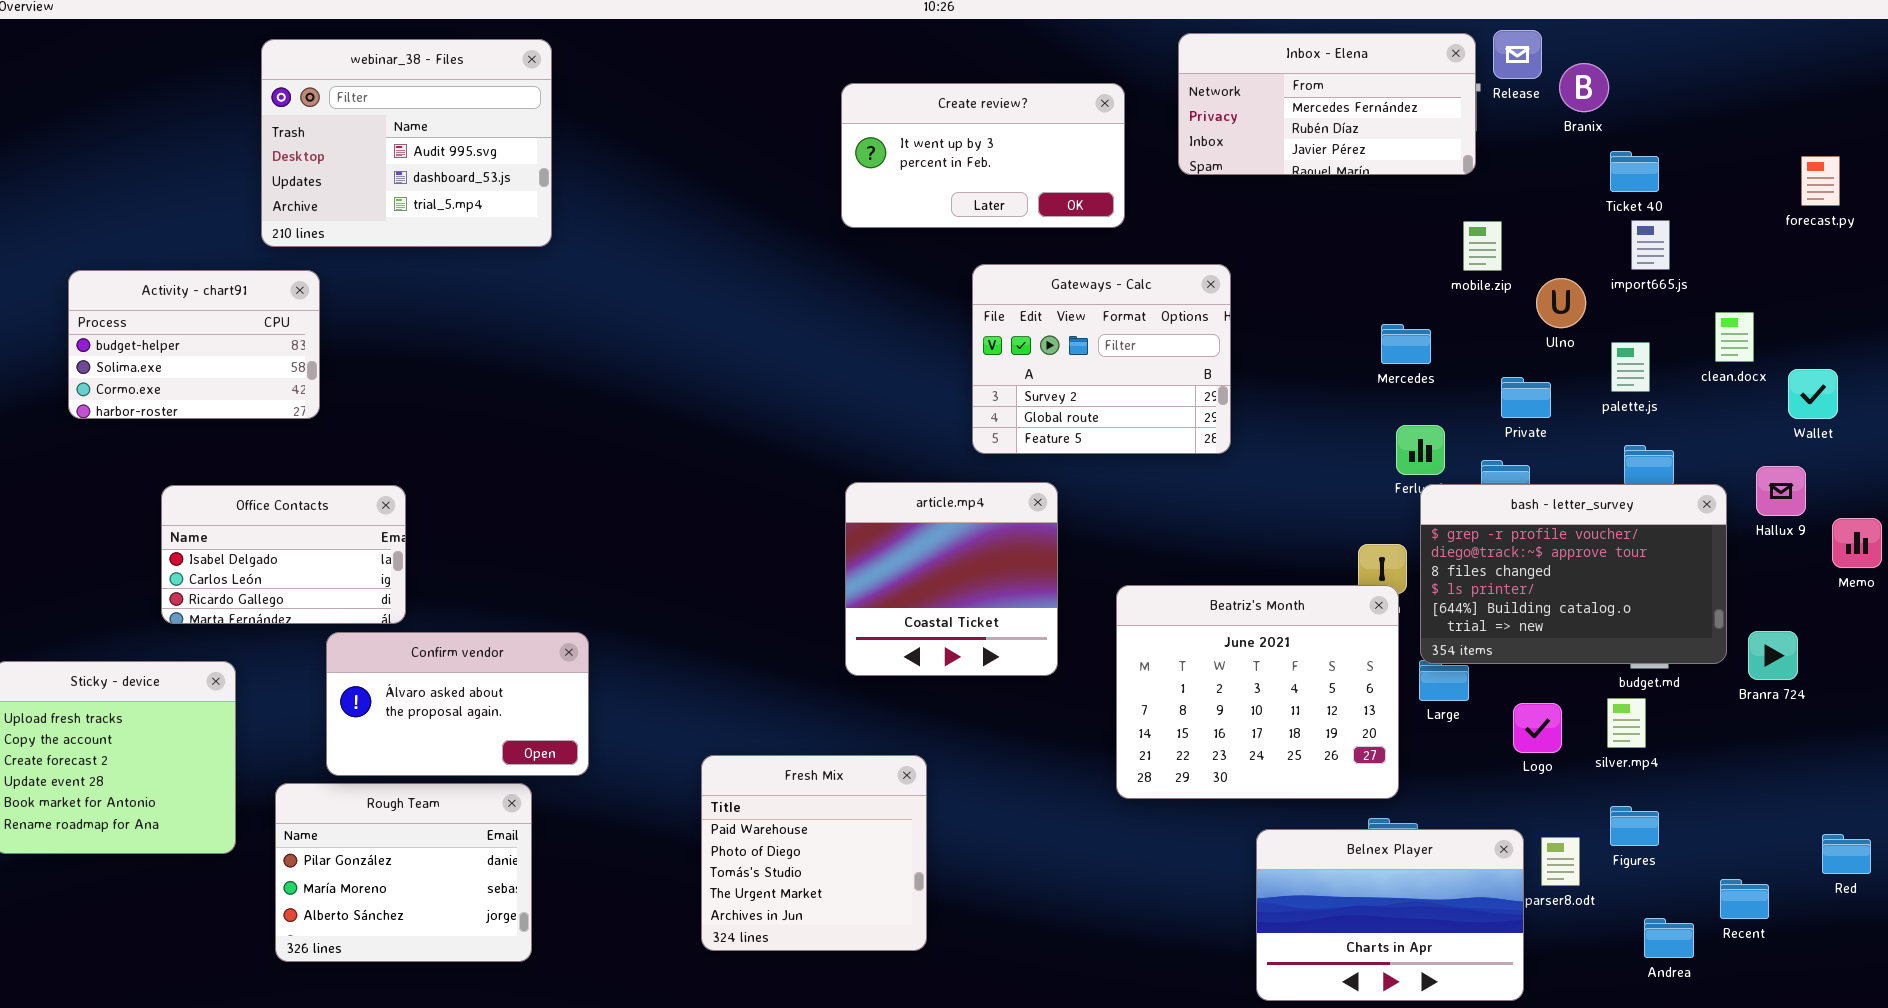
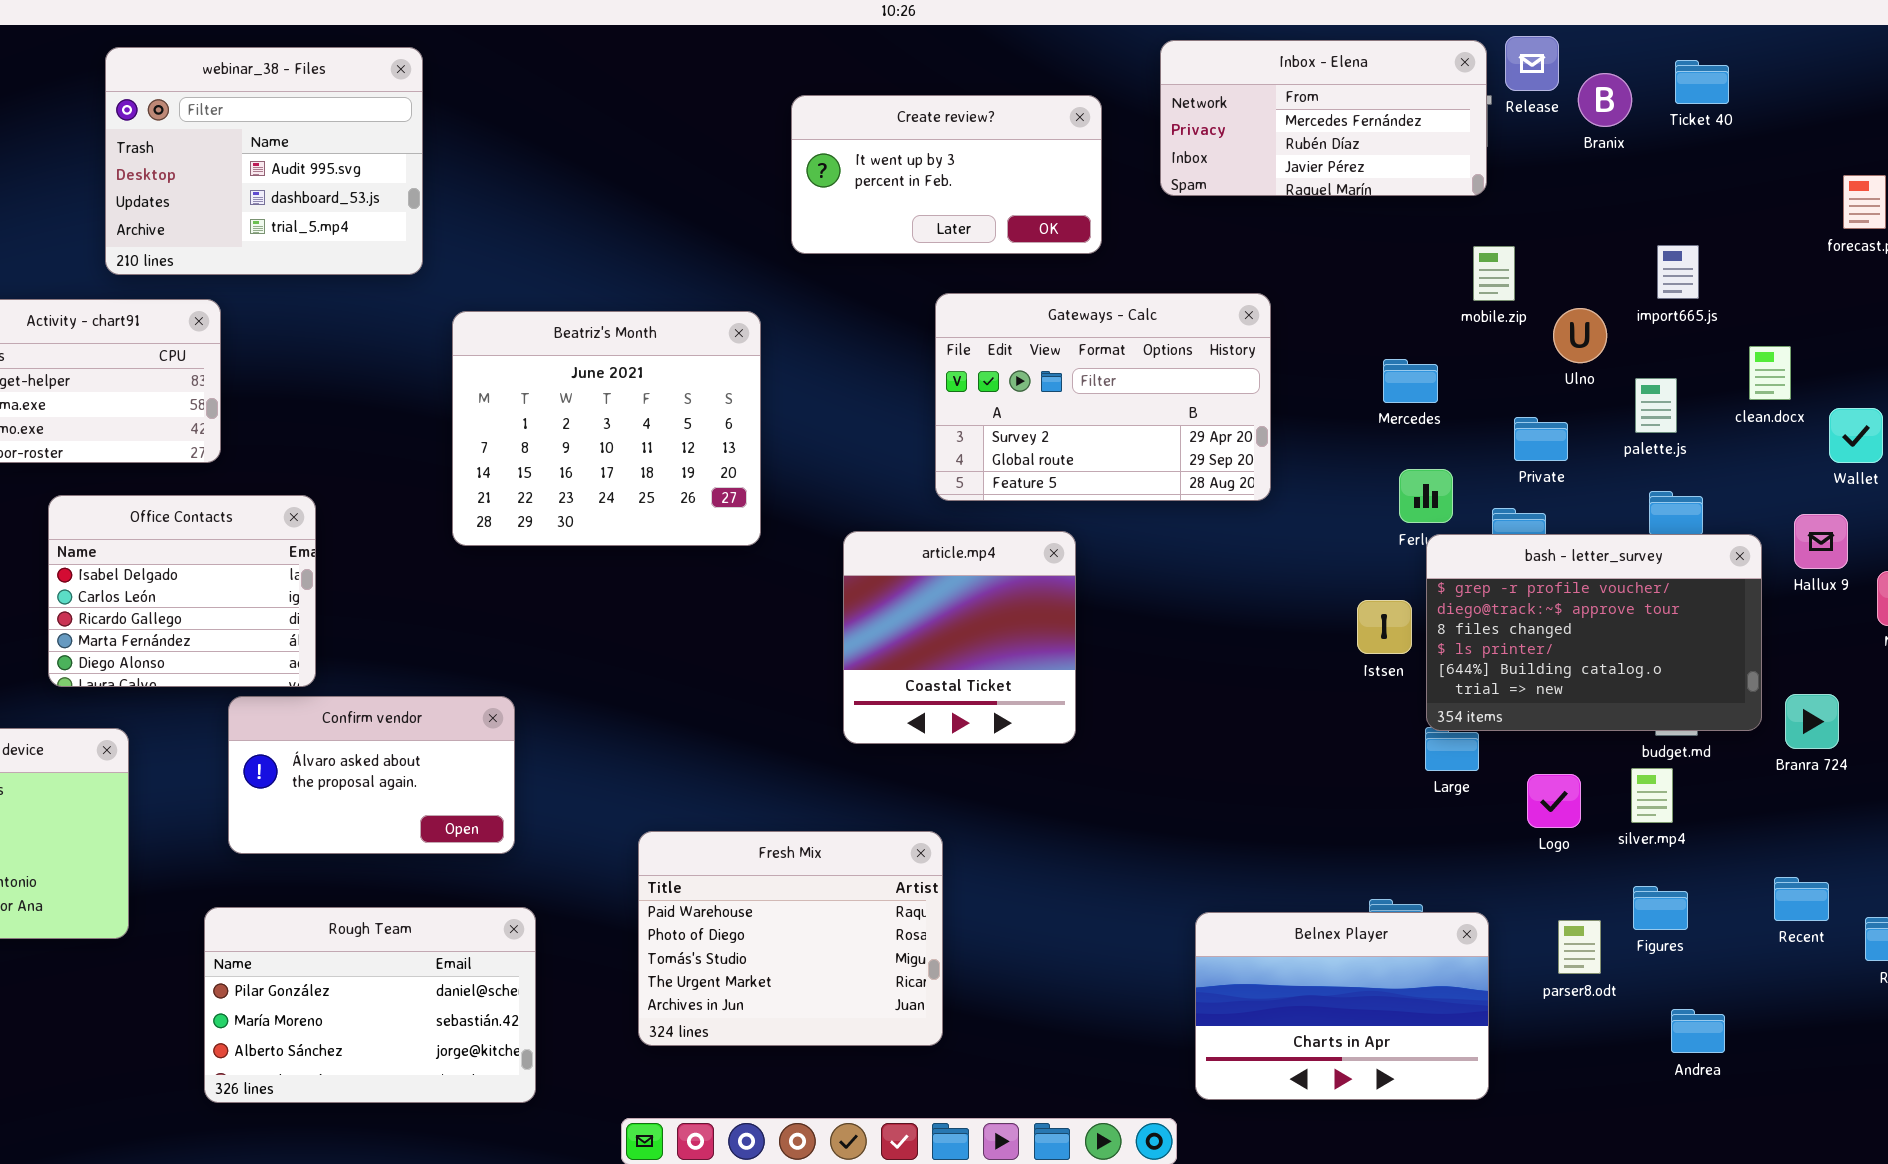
webinar_38 - Files: [261,39,552,247] -> [105,47,423,275], moved
Ticket 40: [1610,151,1659,192] -> [1675,60,1729,104], moved
Gateways - Calc: [972,264,1231,454] -> [935,293,1271,501], resized
article.mp4: [845,482,1058,676] -> [843,531,1076,744], moved
Office Contacts: [161,485,406,624] -> [48,495,316,687], resized
Beatriz's Month: [1116,585,1399,799] -> [452,311,761,546], moved
Fresh Mix: [701,755,927,951] -> [638,831,943,1046], resized
Rough Team: [275,783,532,962] -> [204,907,536,1103], moved, resized
Belnex Player: [1256,829,1524,1001] -> [1195,912,1489,1100], moved
Recent: [1720,879,1769,919] -> [1774,877,1829,921], moved

